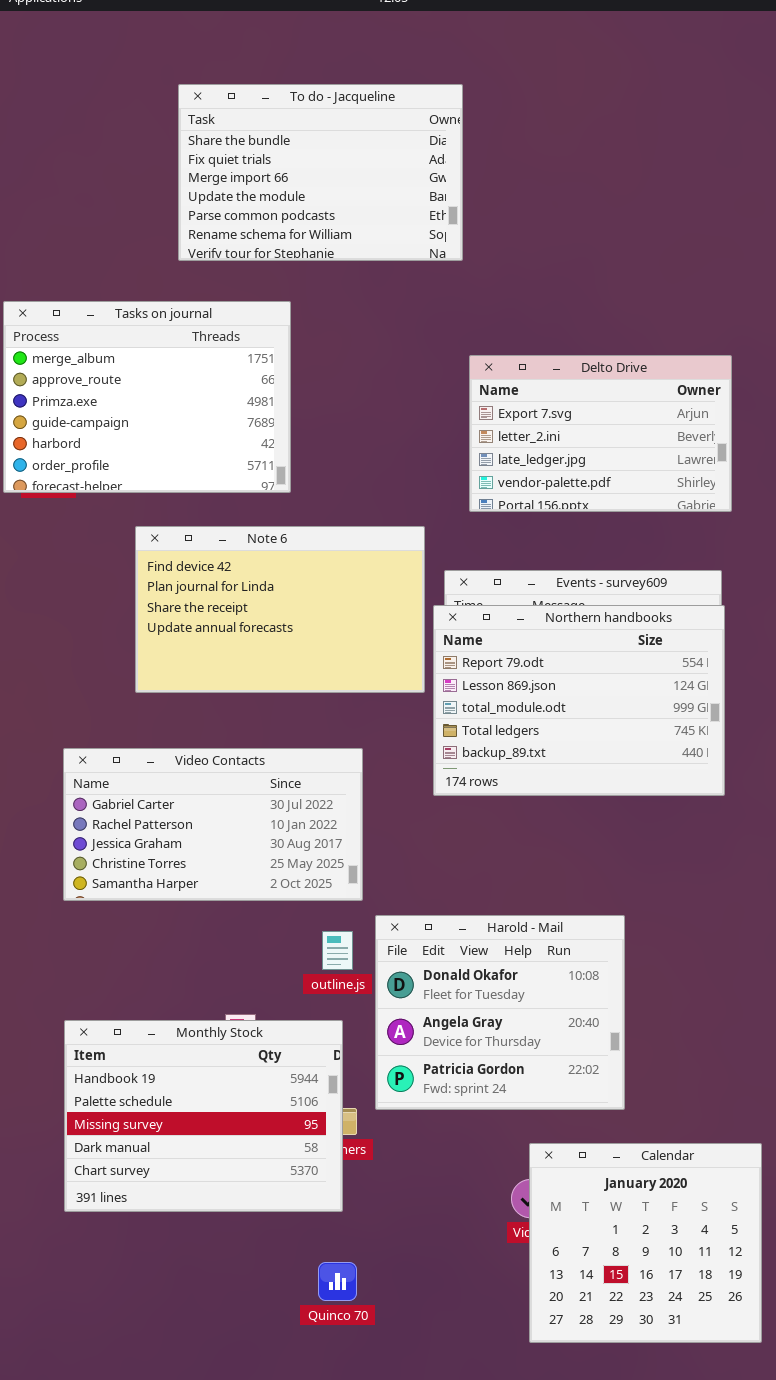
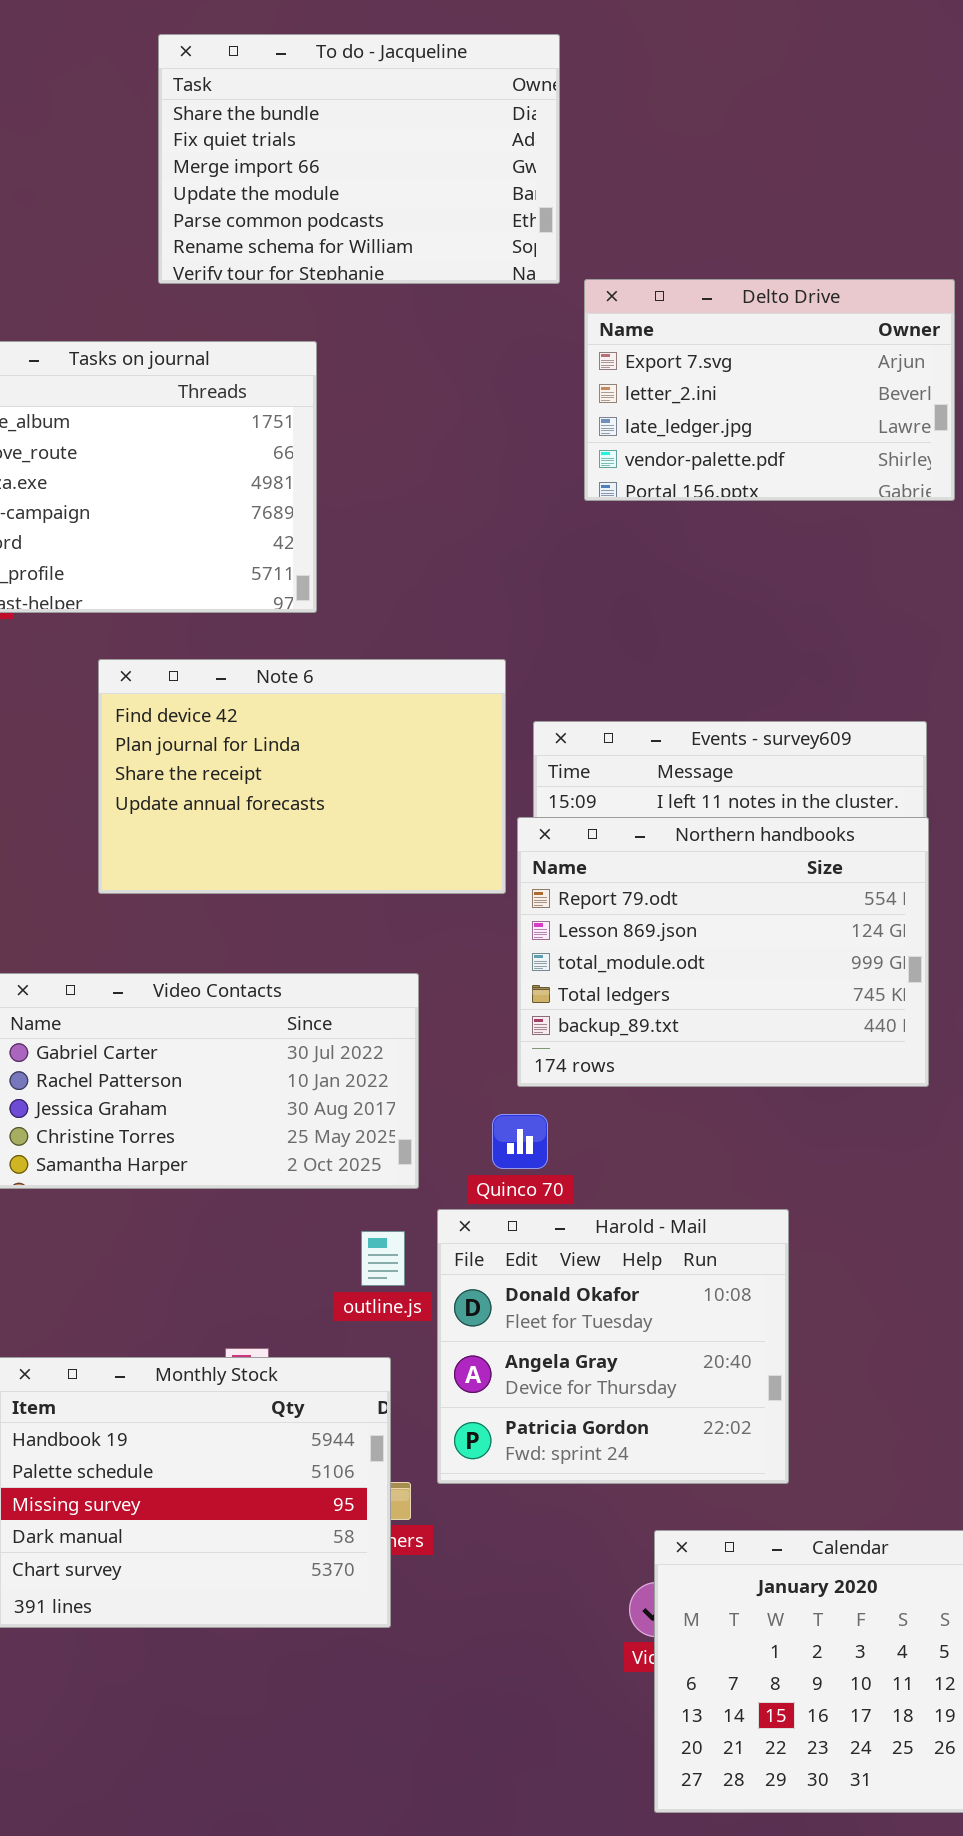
Delto Drive: [469,355,732,512] -> [584,279,955,501], moved
Northern handbooks: [433,605,725,796] -> [517,817,929,1087], moved
Quinco 70: [318,1262,357,1301] -> [492,1114,548,1169], moved

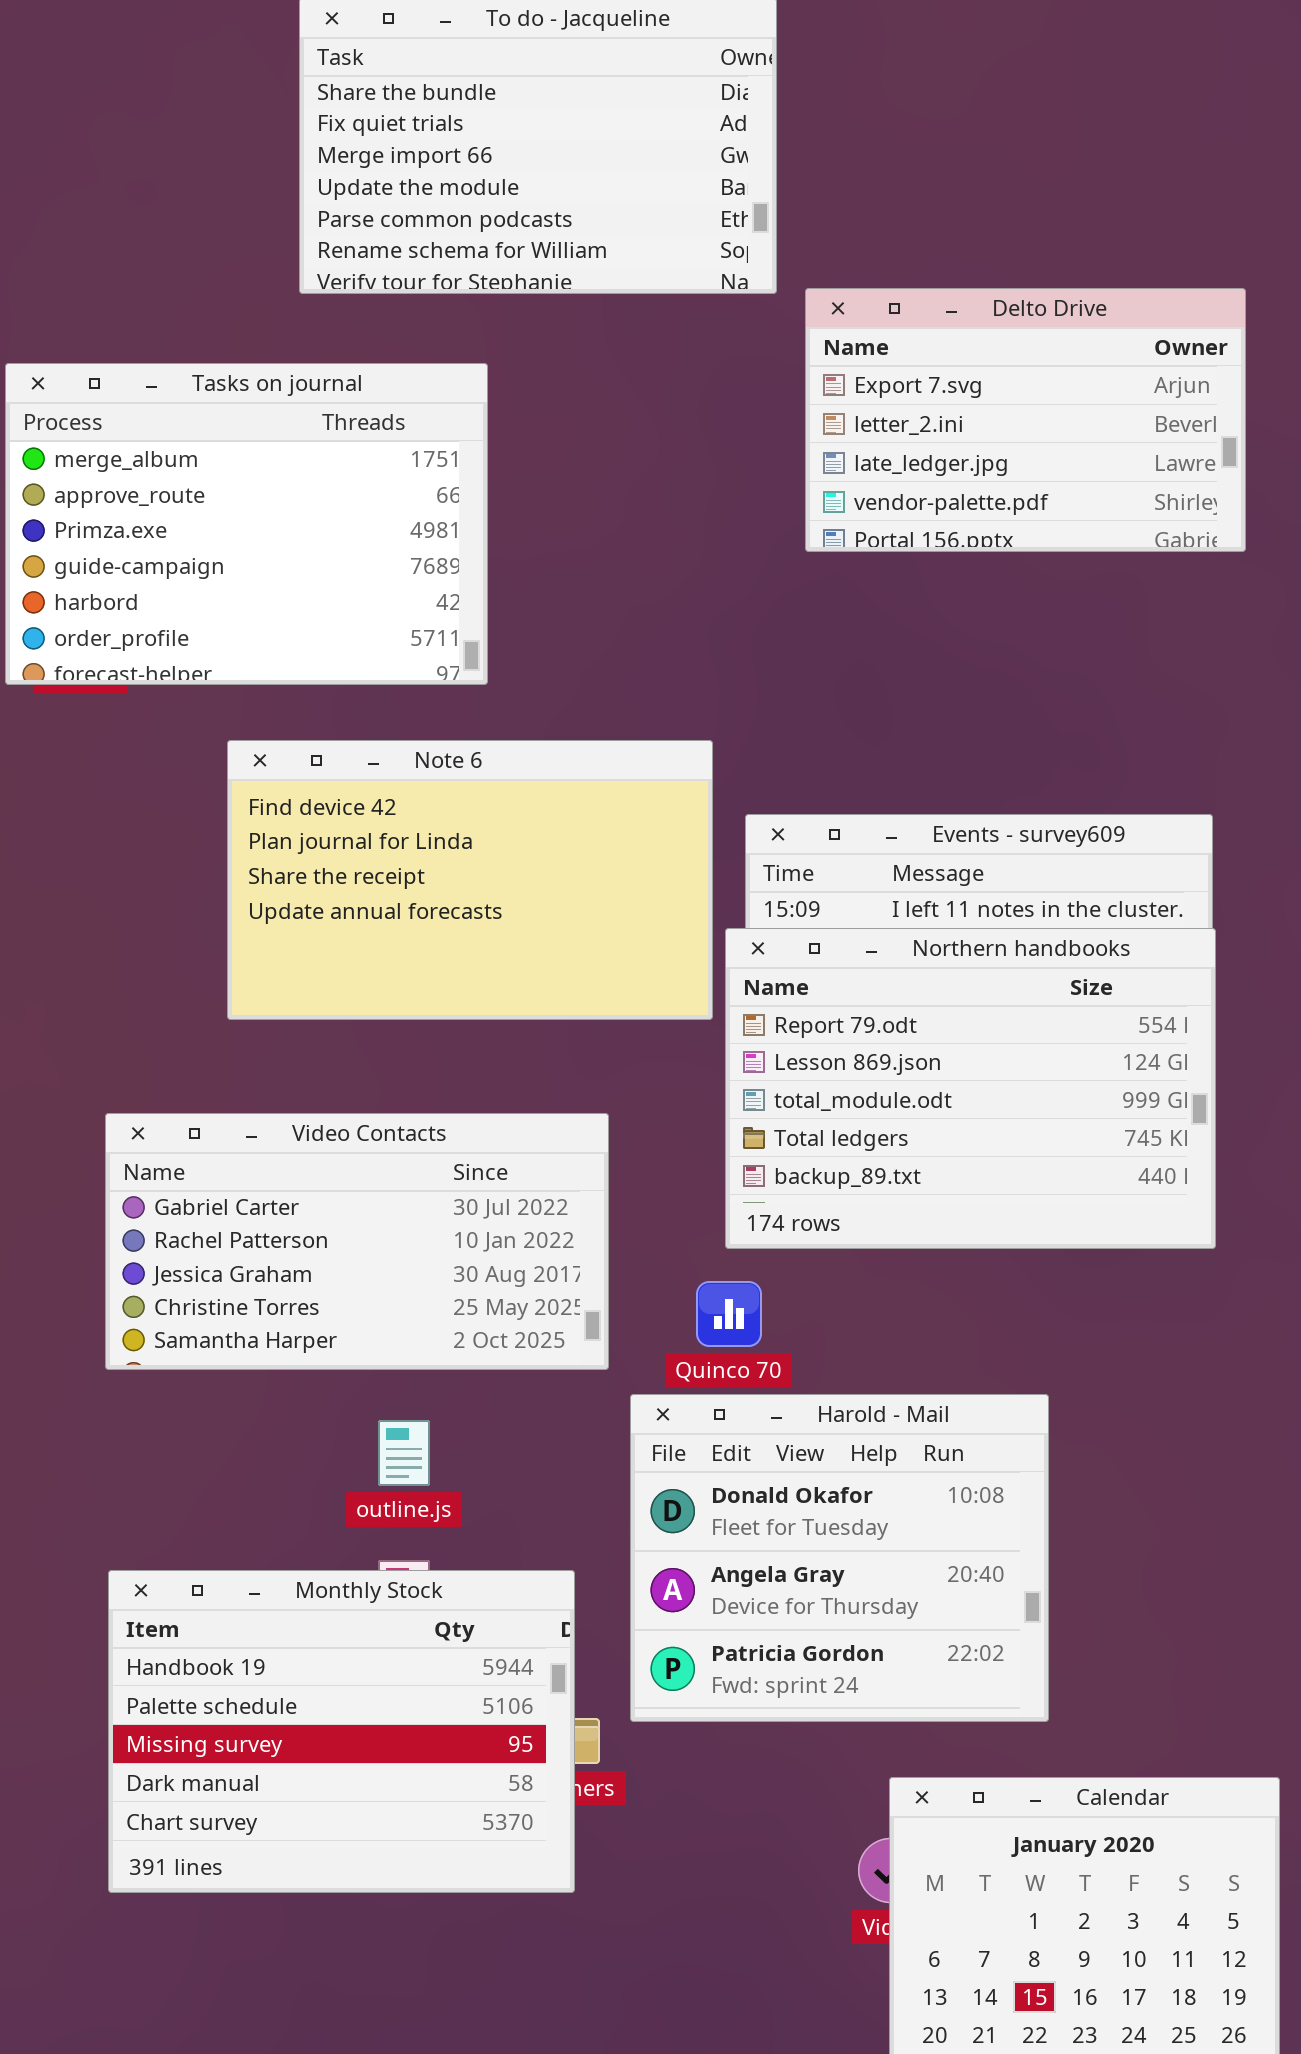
outline.js: [361,1231,405,1286] -> [378,1420,430,1486], moved

